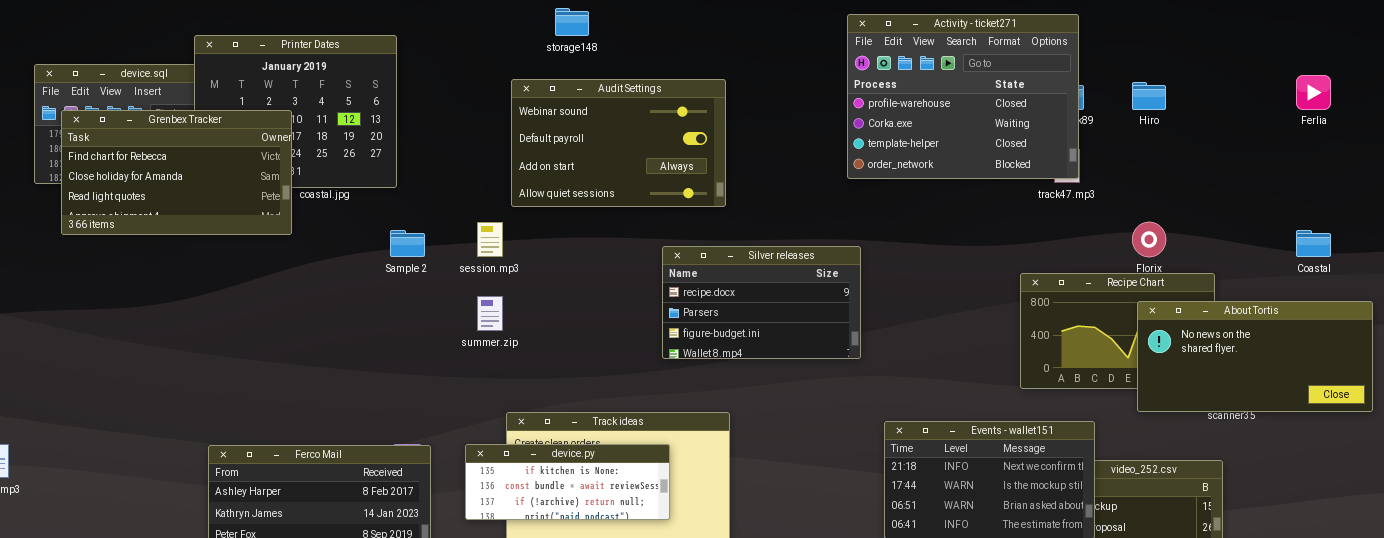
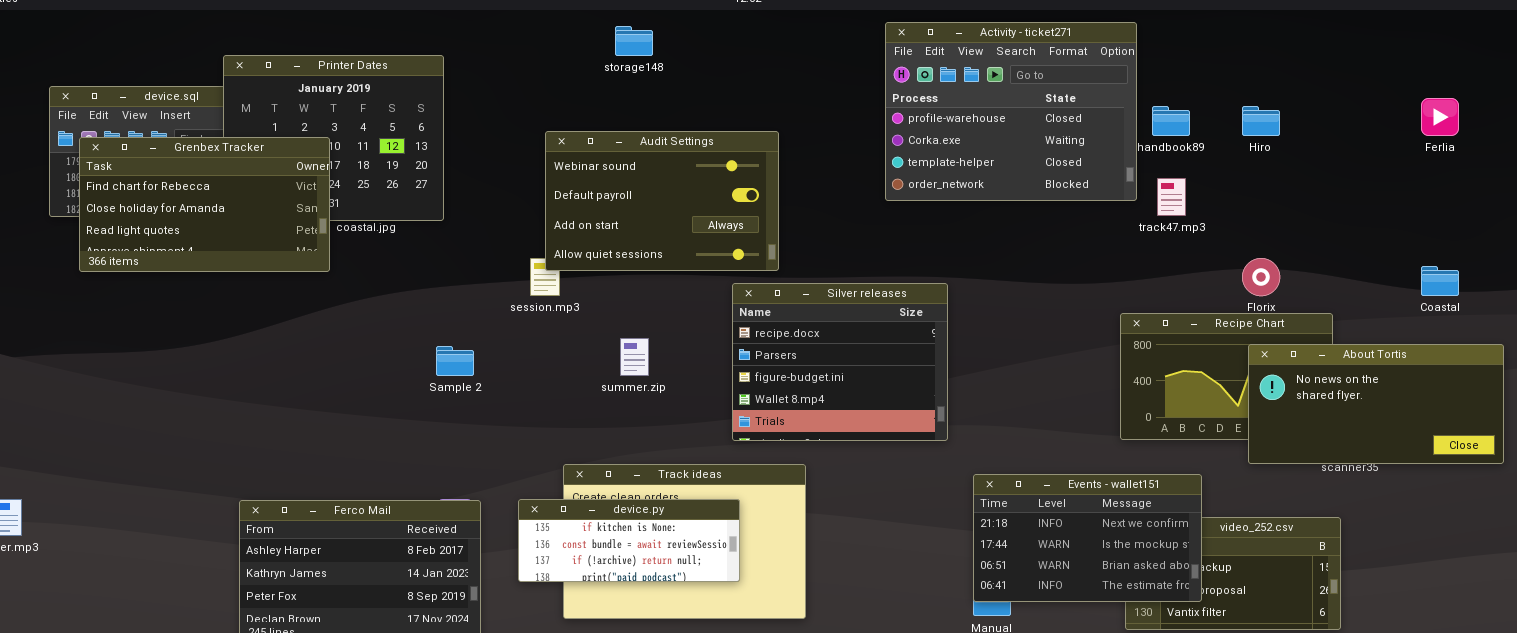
Activity - ticket271: [847,14,1079,179] -> [885,22,1137,201], moved
Audit Settings: [511,79,726,207] -> [545,131,779,271], moved
Sample 2: [390,230,425,257] -> [436,346,474,376], moved
Silver releases: [662,246,861,359] -> [732,283,948,441], resized
summer.zip: [477,296,503,331] -> [620,338,649,376], moved

